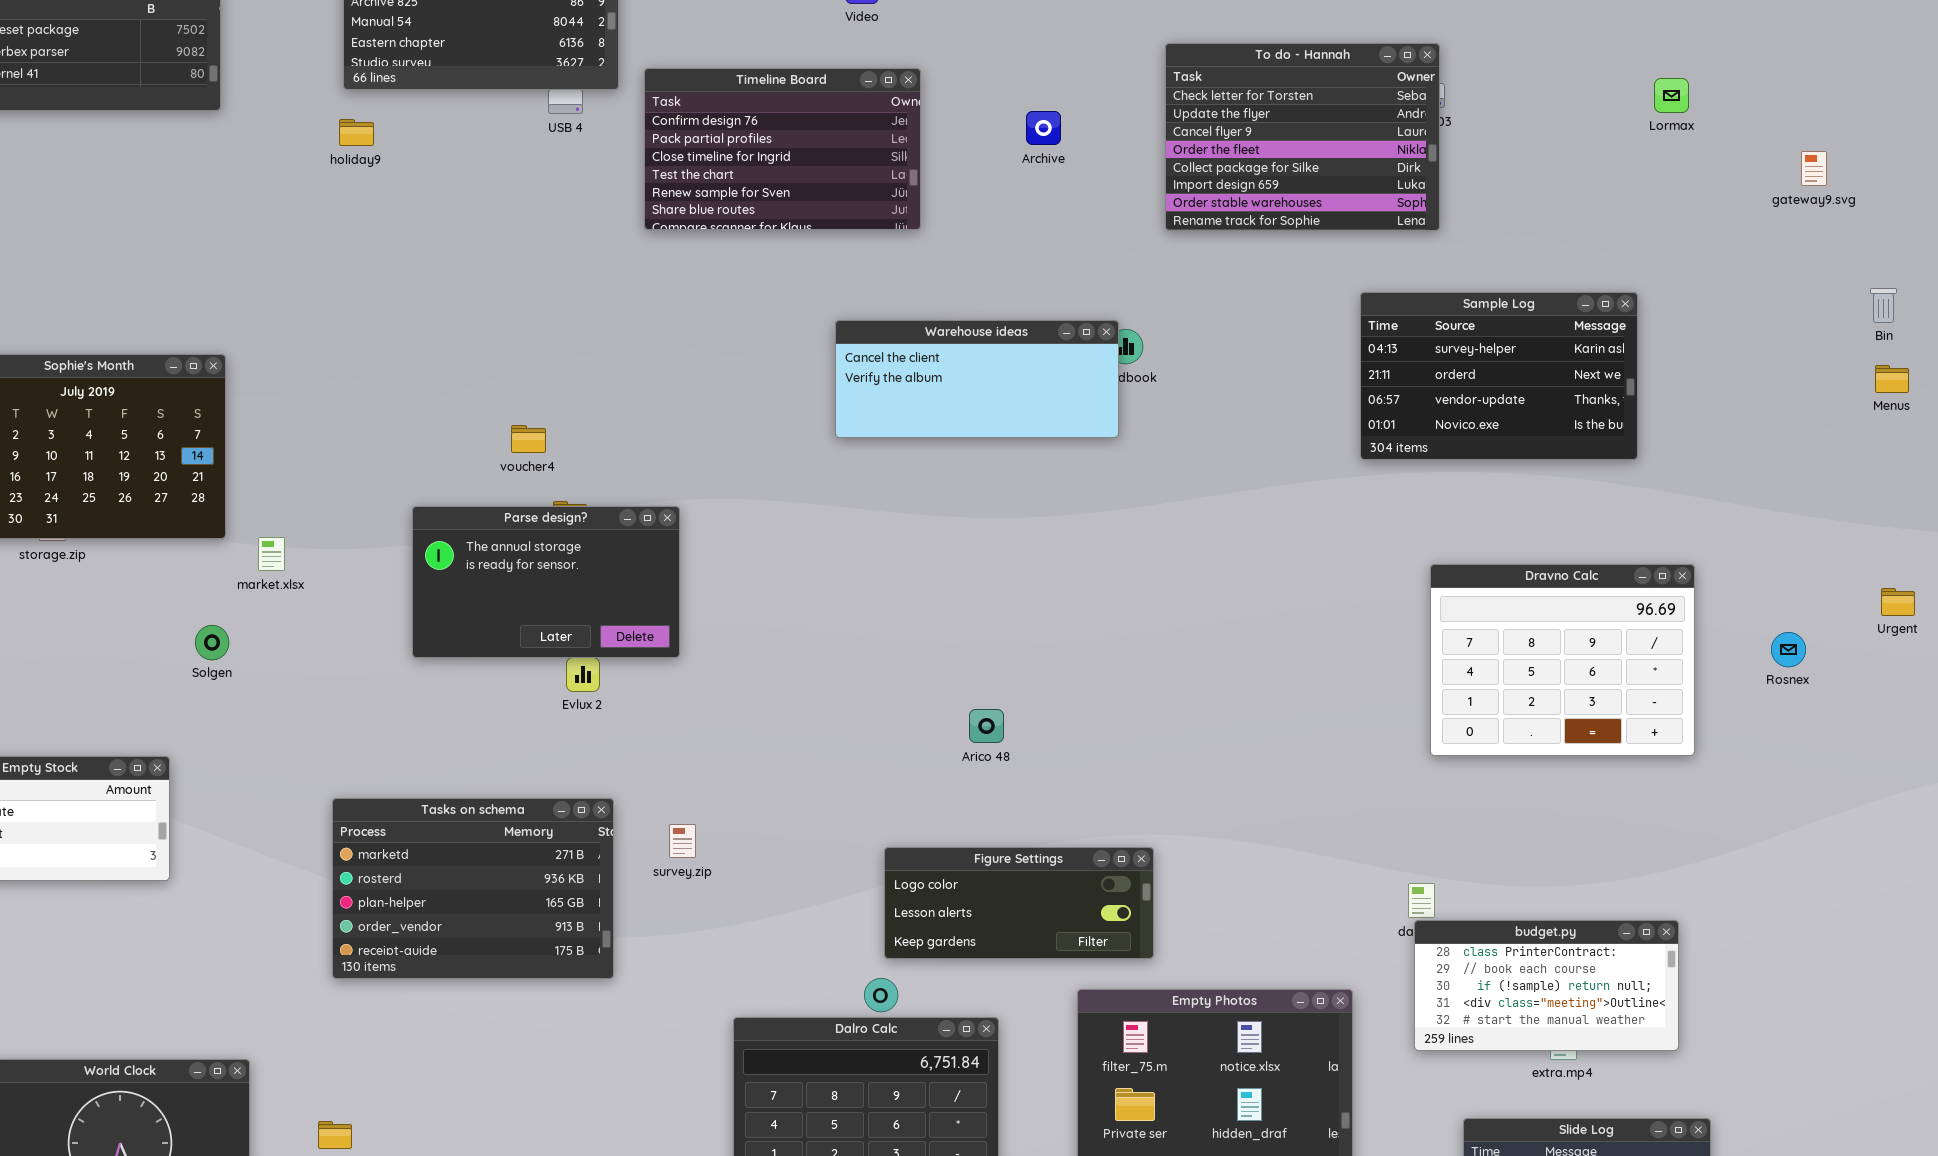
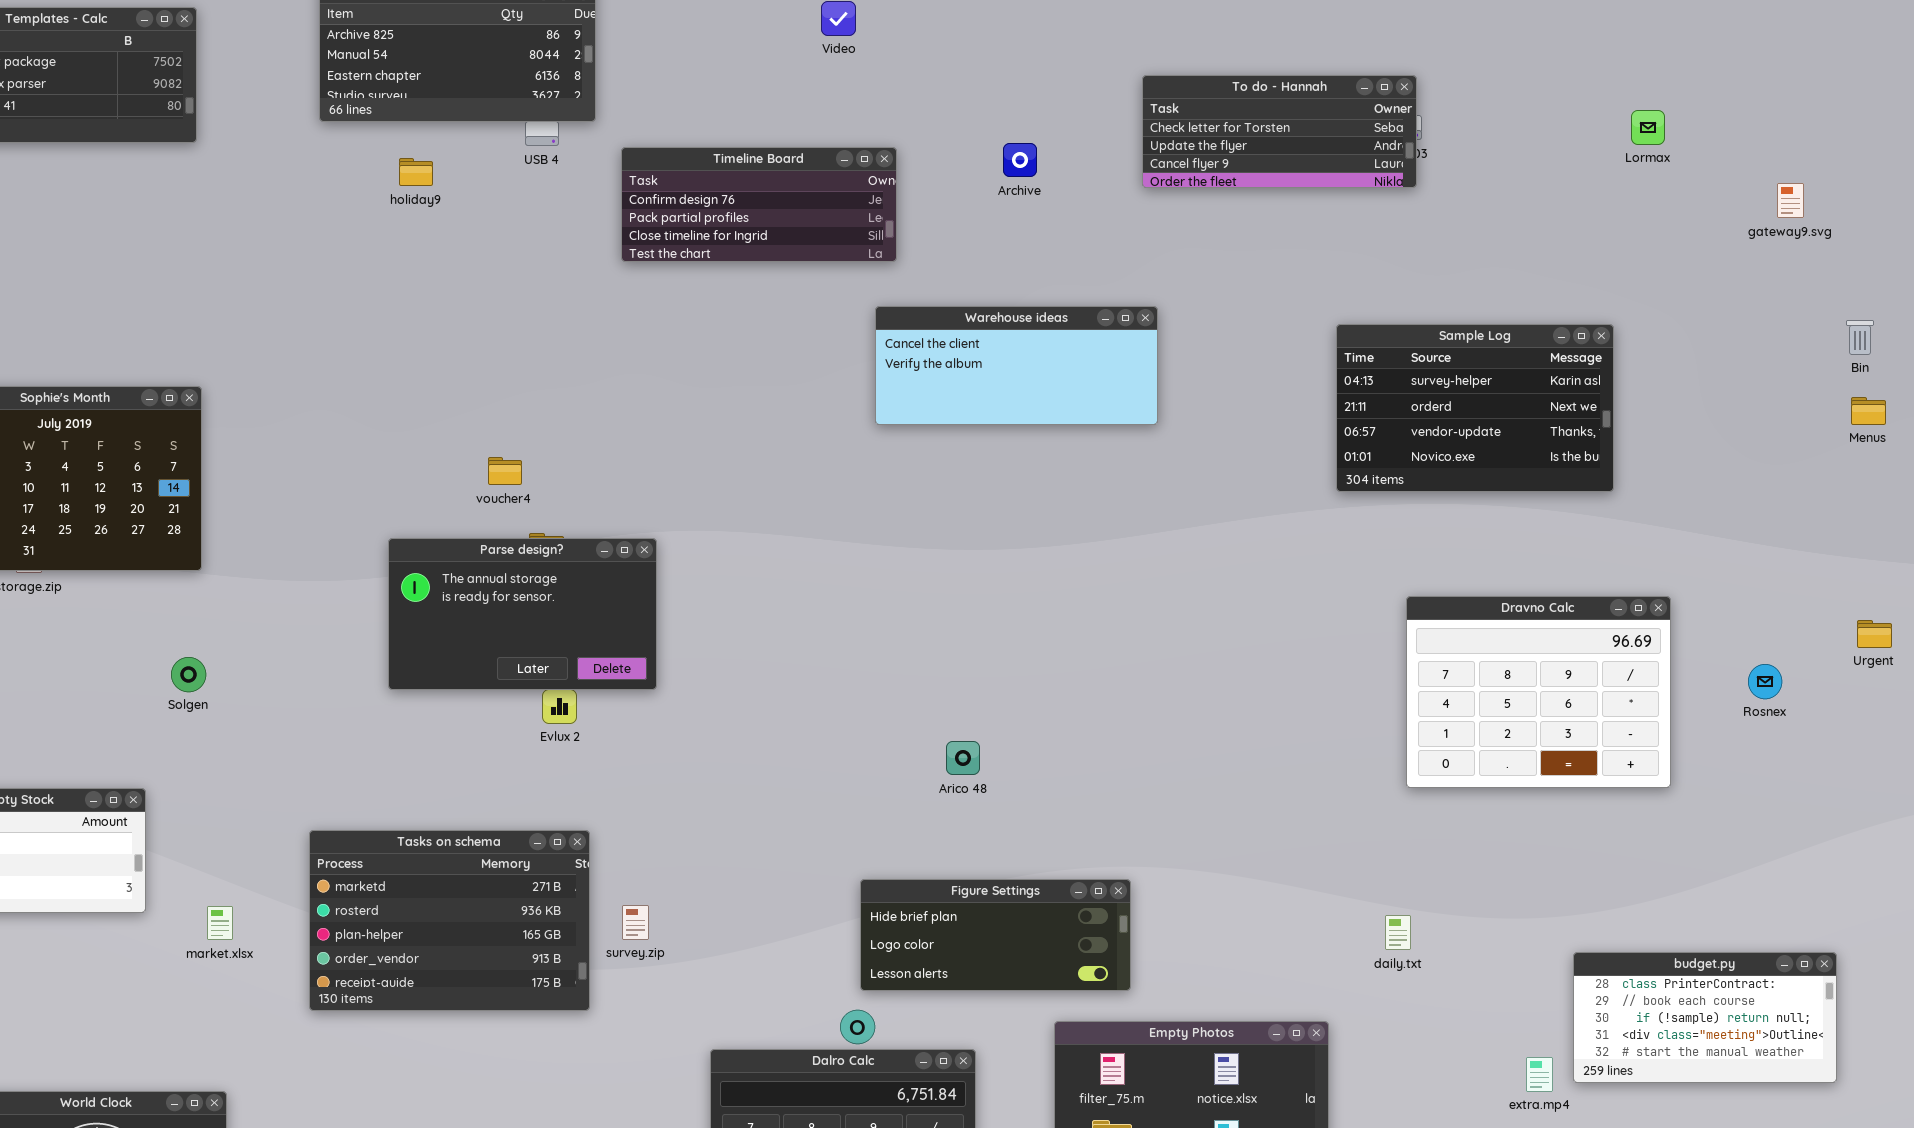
To do - Hannah: [1165,43,1440,231] -> [1142,75,1417,188], resized
Timeline Board: [644,68,921,230] -> [621,147,897,262], resized
holiday9: [339,119,374,146] -> [399,158,433,186], moved
Warehouse ideas: [835,320,1119,438] -> [875,306,1158,425], moved
market.xlsx: [258,537,285,571] -> [207,906,233,940], moved
survey.zip: [669,824,696,858] -> [622,905,649,940], moved
Figure Settings: [884,847,1154,959] -> [860,879,1131,991], scrolled up 1 row
budget.py: [1414,920,1679,1051] -> [1573,952,1837,1083], moved

